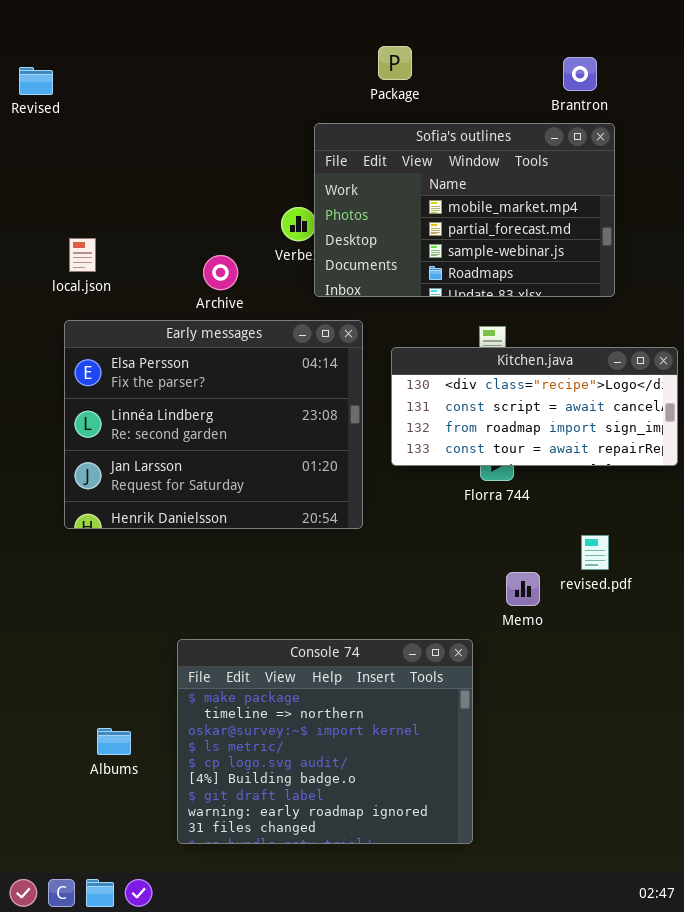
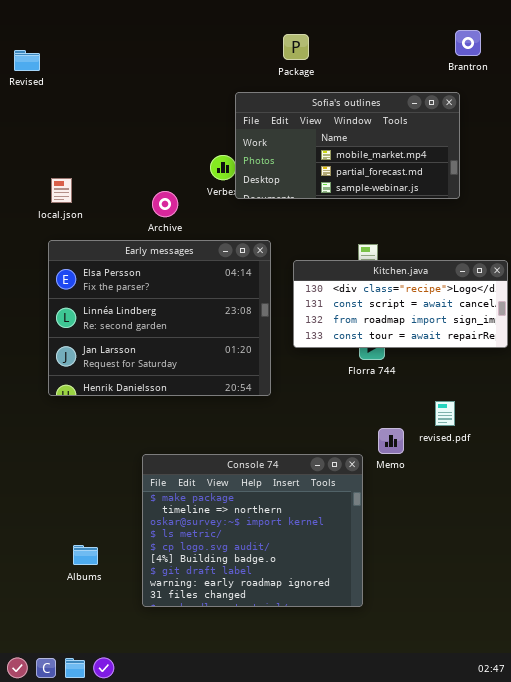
Brantron: [563,57,597,91] -> [455,30,481,56], moved
Sofia's outlines: [314,123,615,297] -> [235,92,460,199], resized
Console 74: [177,639,473,844] -> [142,454,363,607], moved

